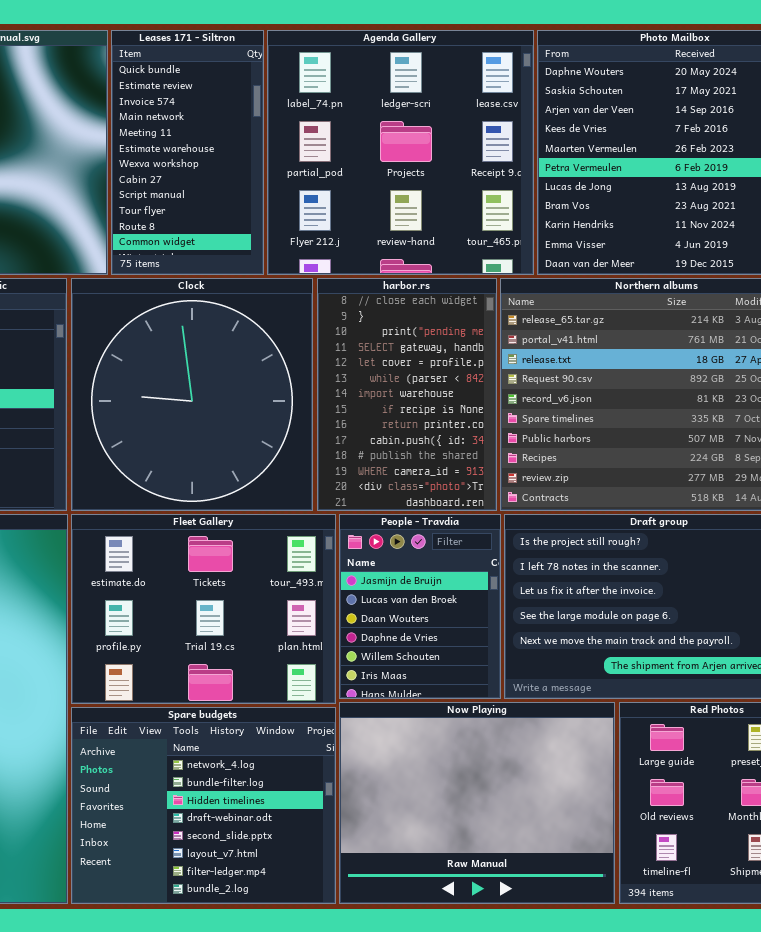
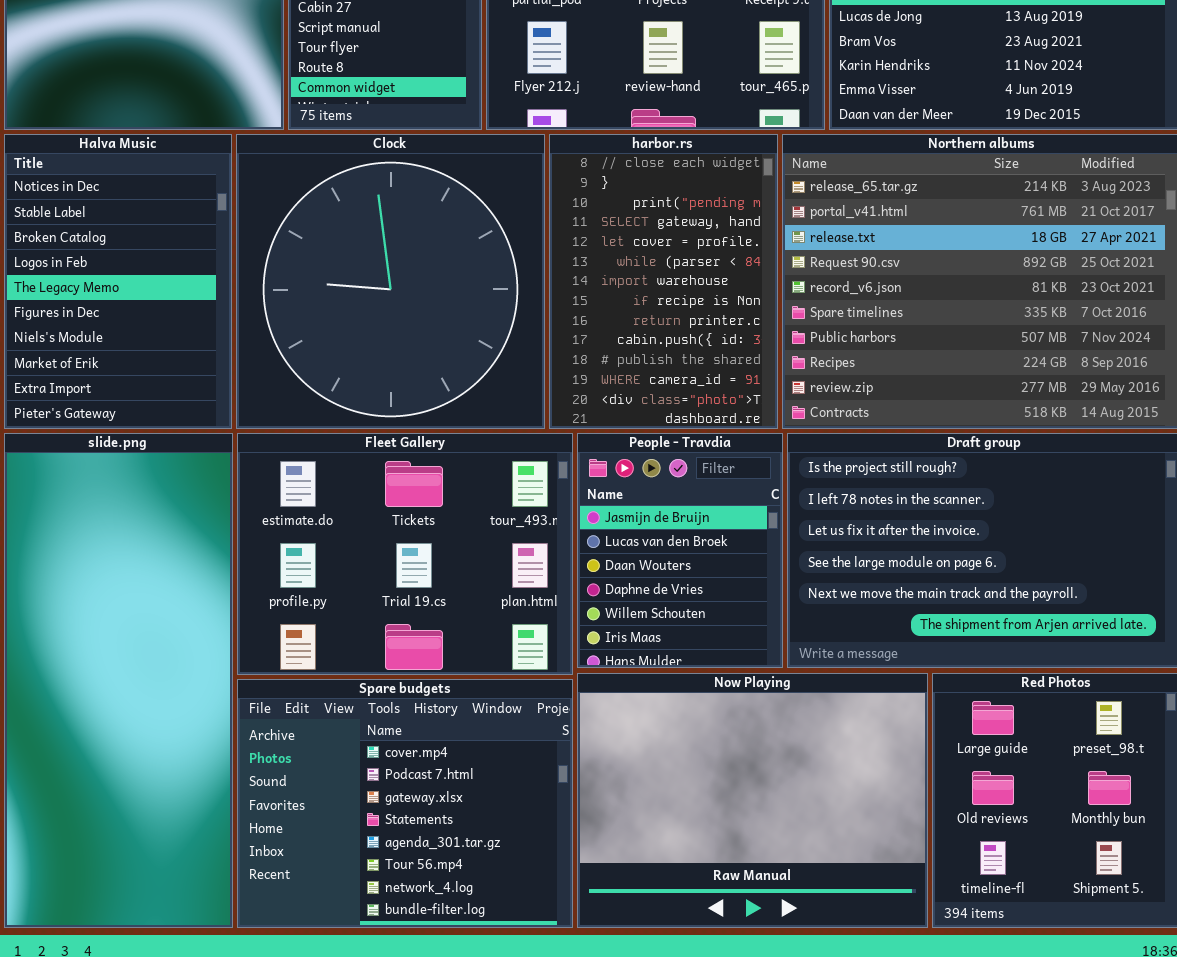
Spare budgets: [71,707,336,904] -> [237,679,573,928], scrolled up 6 rows

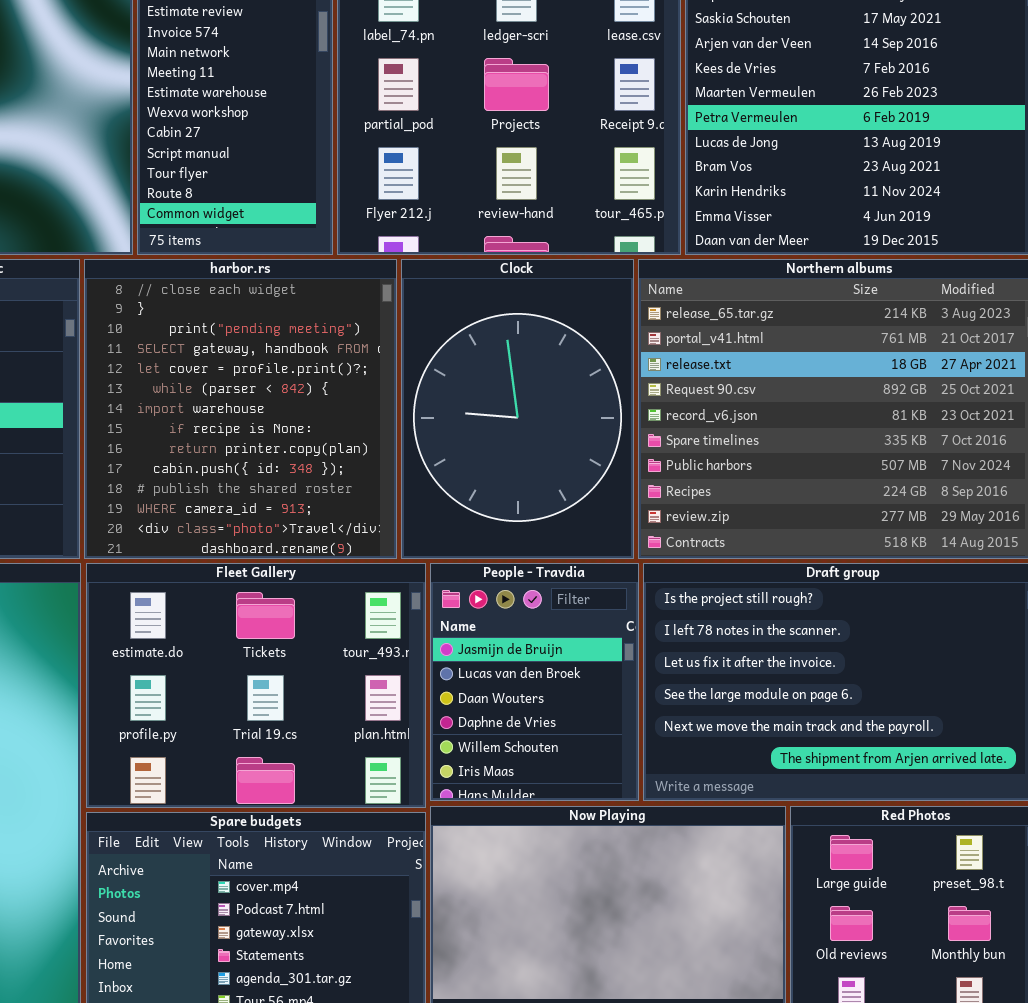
Clock: [236,134,545,429] -> [401,259,634,559], moved, resized
harbor.rs: [549,134,778,429] -> [84,259,397,559], moved, resized

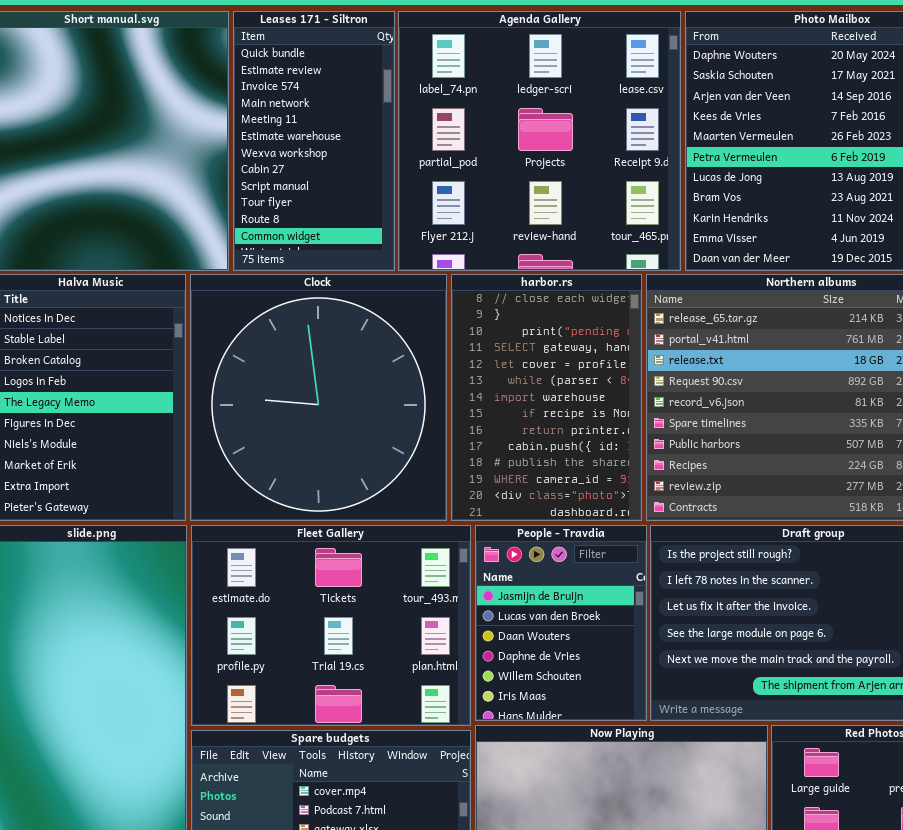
harbor.rs: [84,259,397,559] -> [451,274,642,521], moved, resized
Clock: [401,259,634,559] -> [190,274,447,521], moved, resized

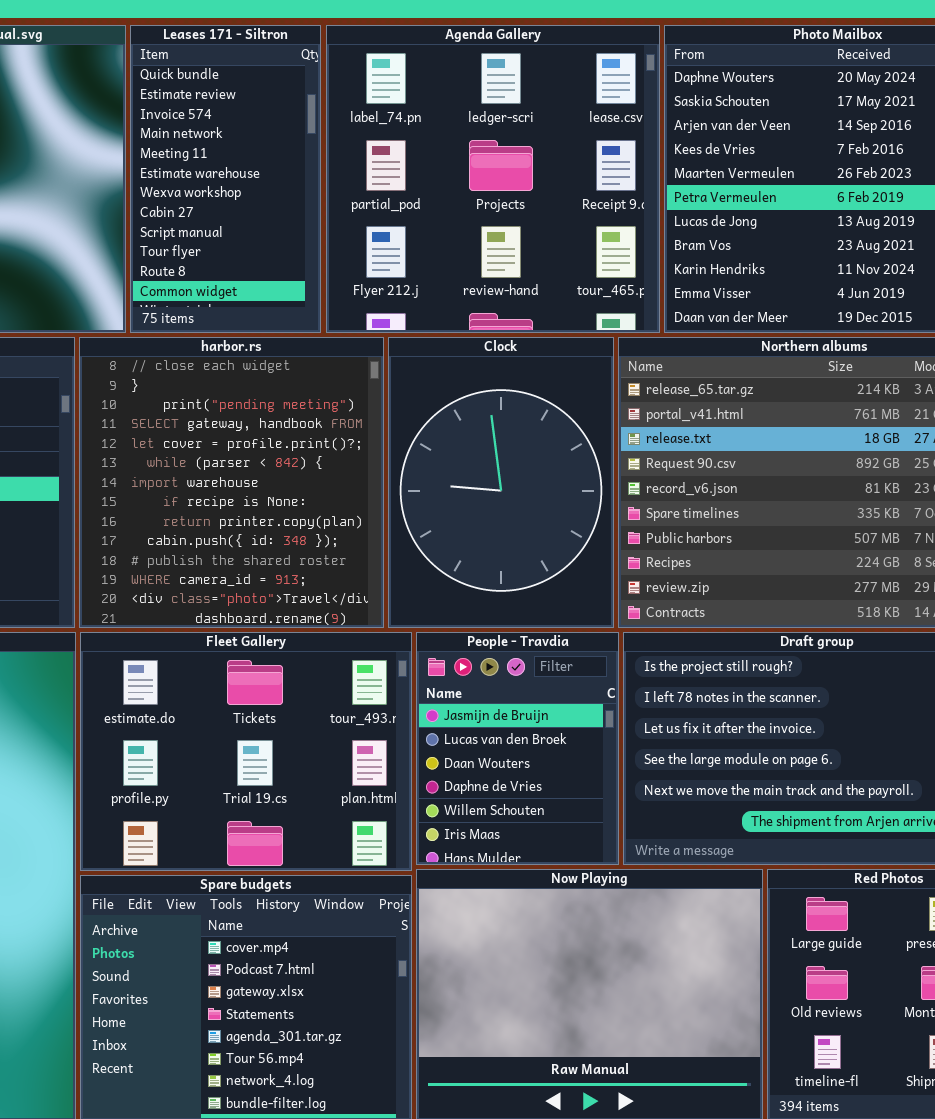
Clock: [190,274,447,521] -> [388,337,614,628], moved, resized
harbor.rs: [451,274,642,521] -> [79,337,384,628], moved, resized

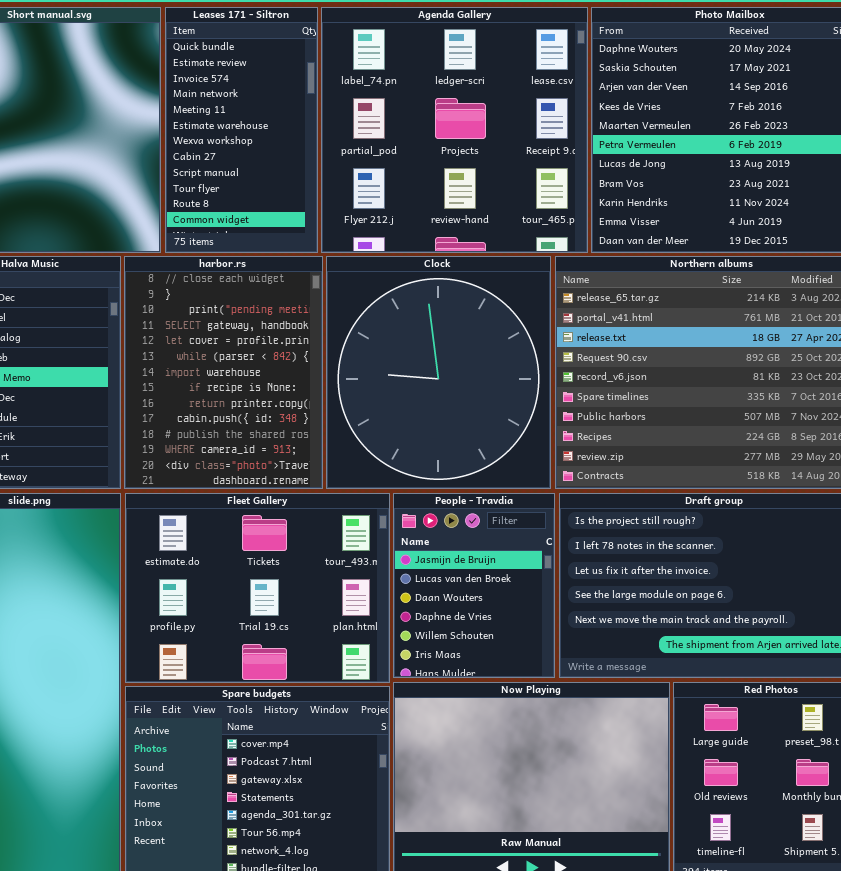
harbor.rs: [79,337,384,628] -> [124,256,323,489], resized
Clock: [388,337,614,628] -> [326,256,551,489], resized

